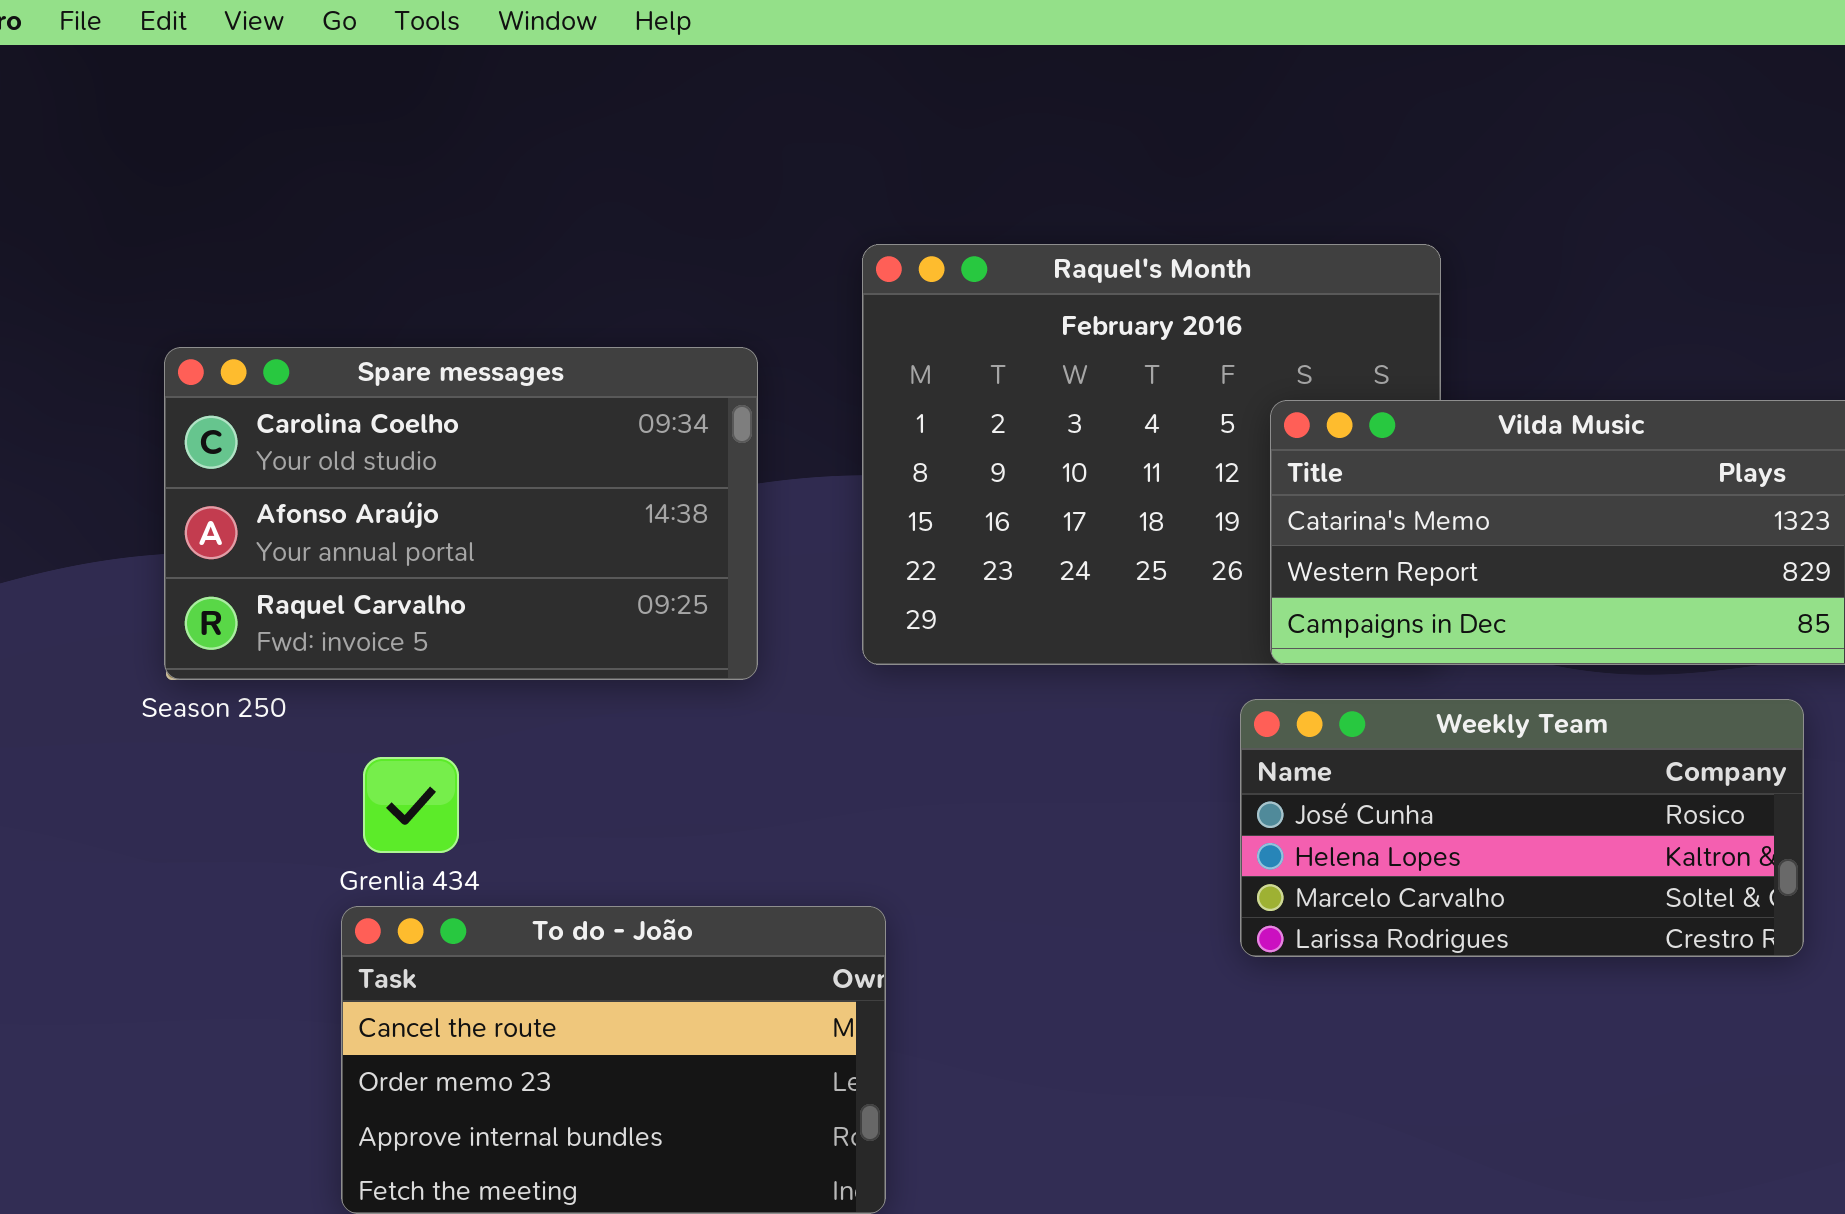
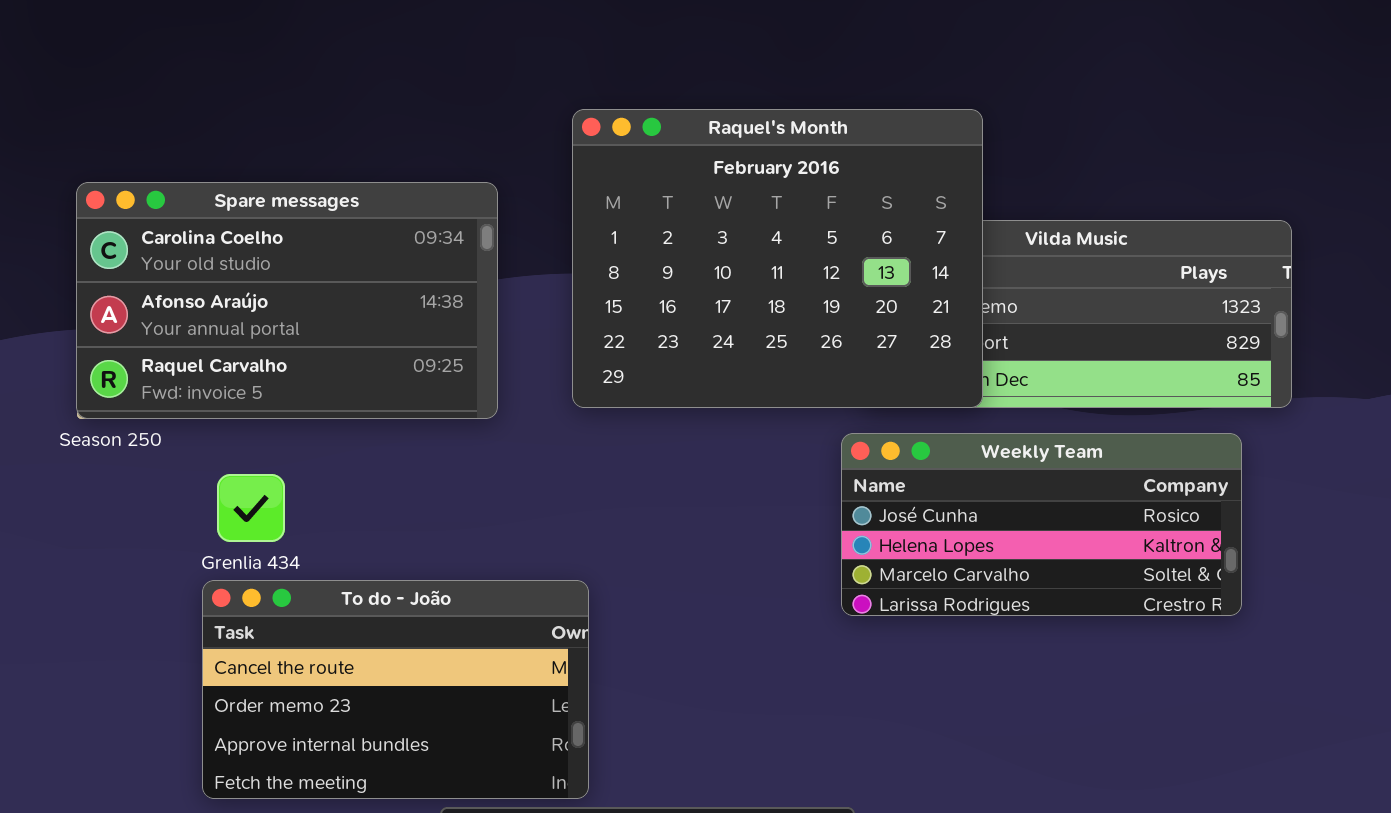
Raquel's Month: [862,244,1441,665] -> [572,109,983,408], raised

